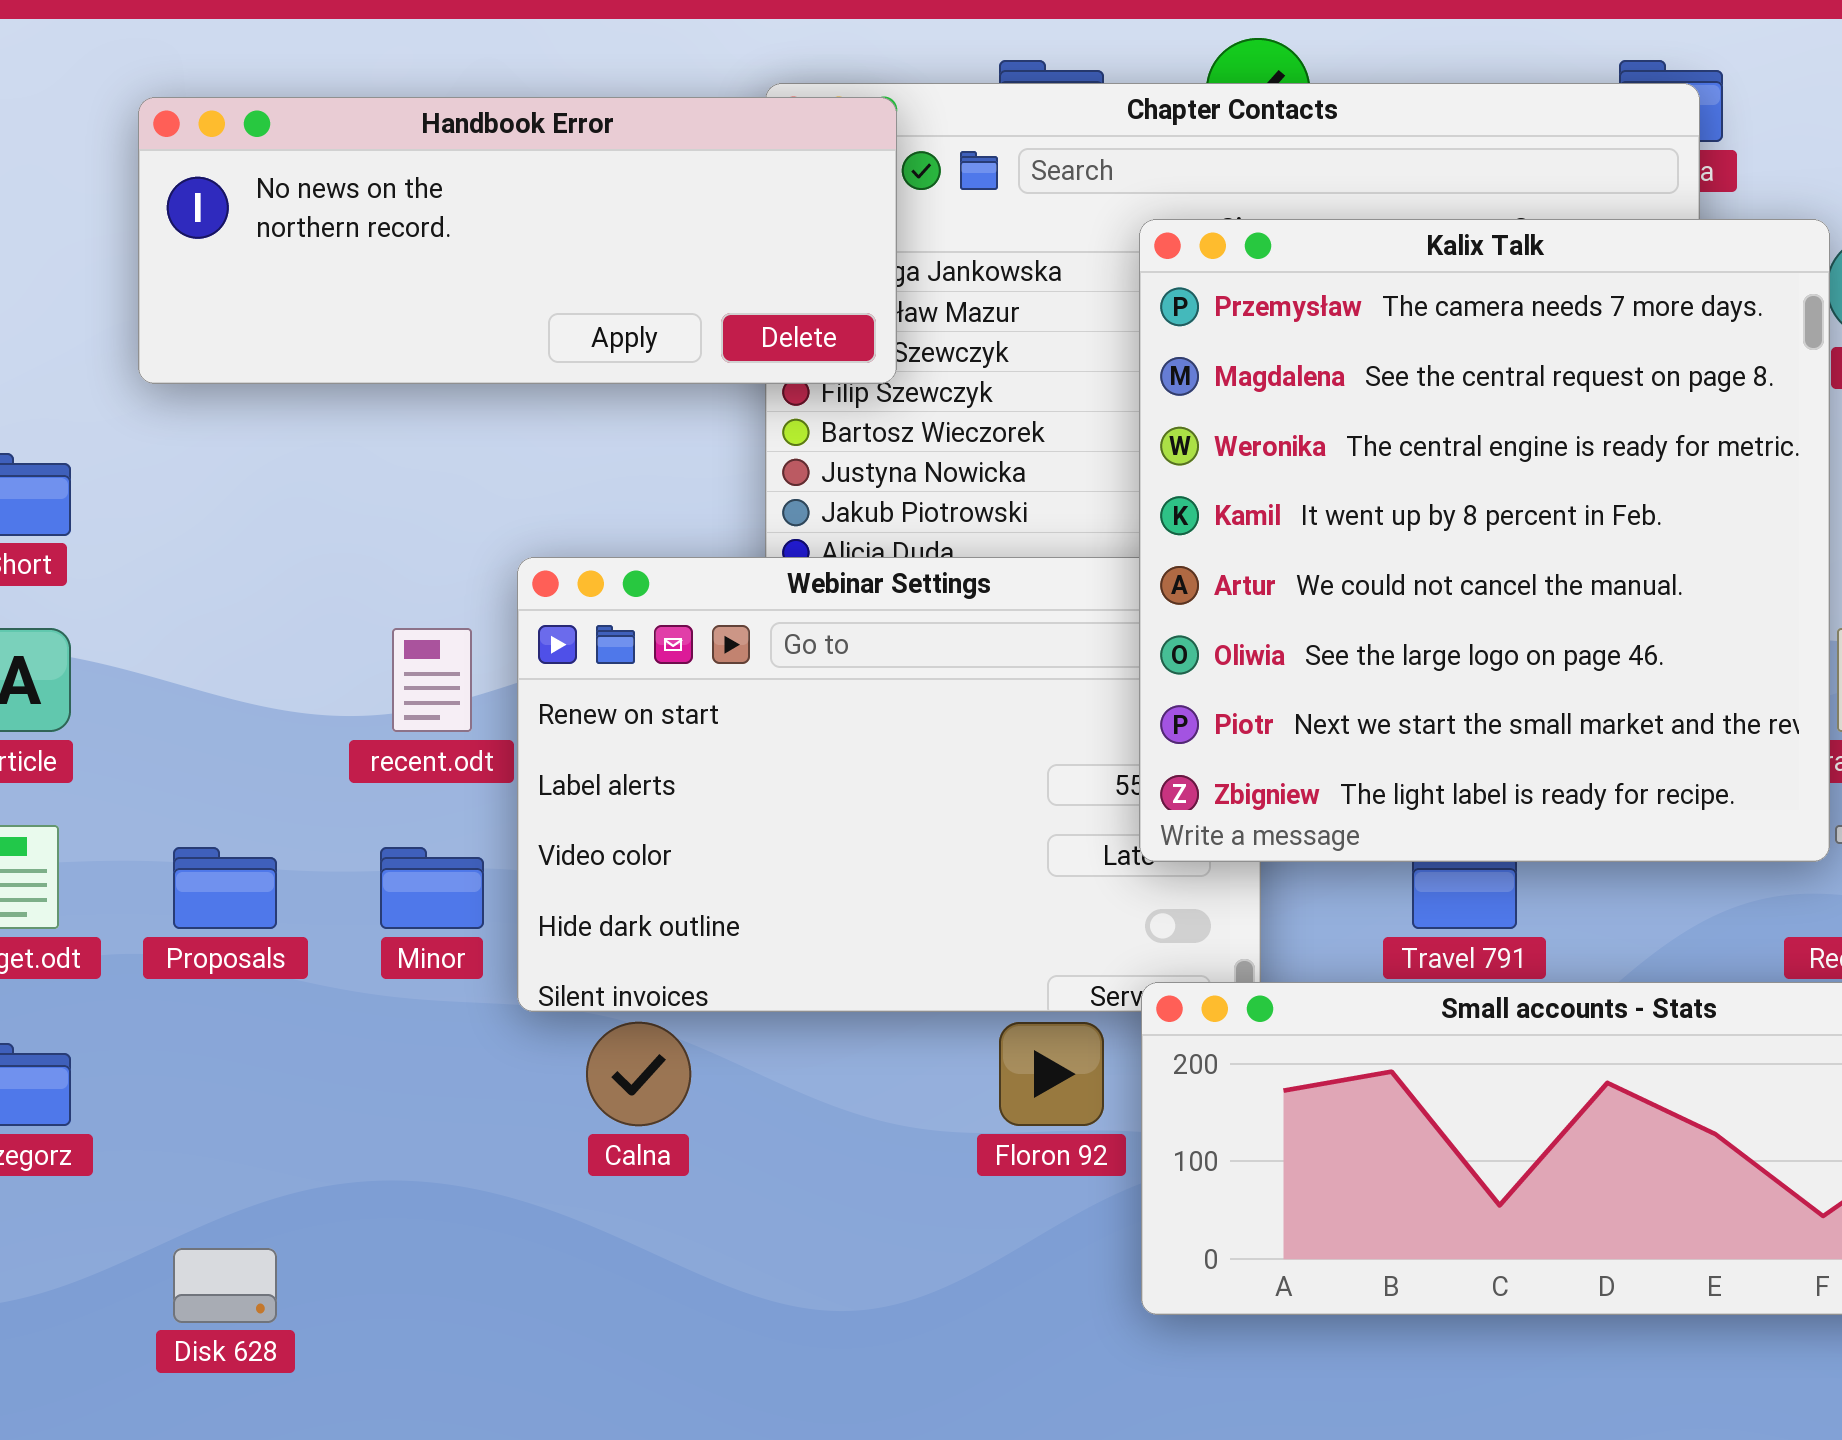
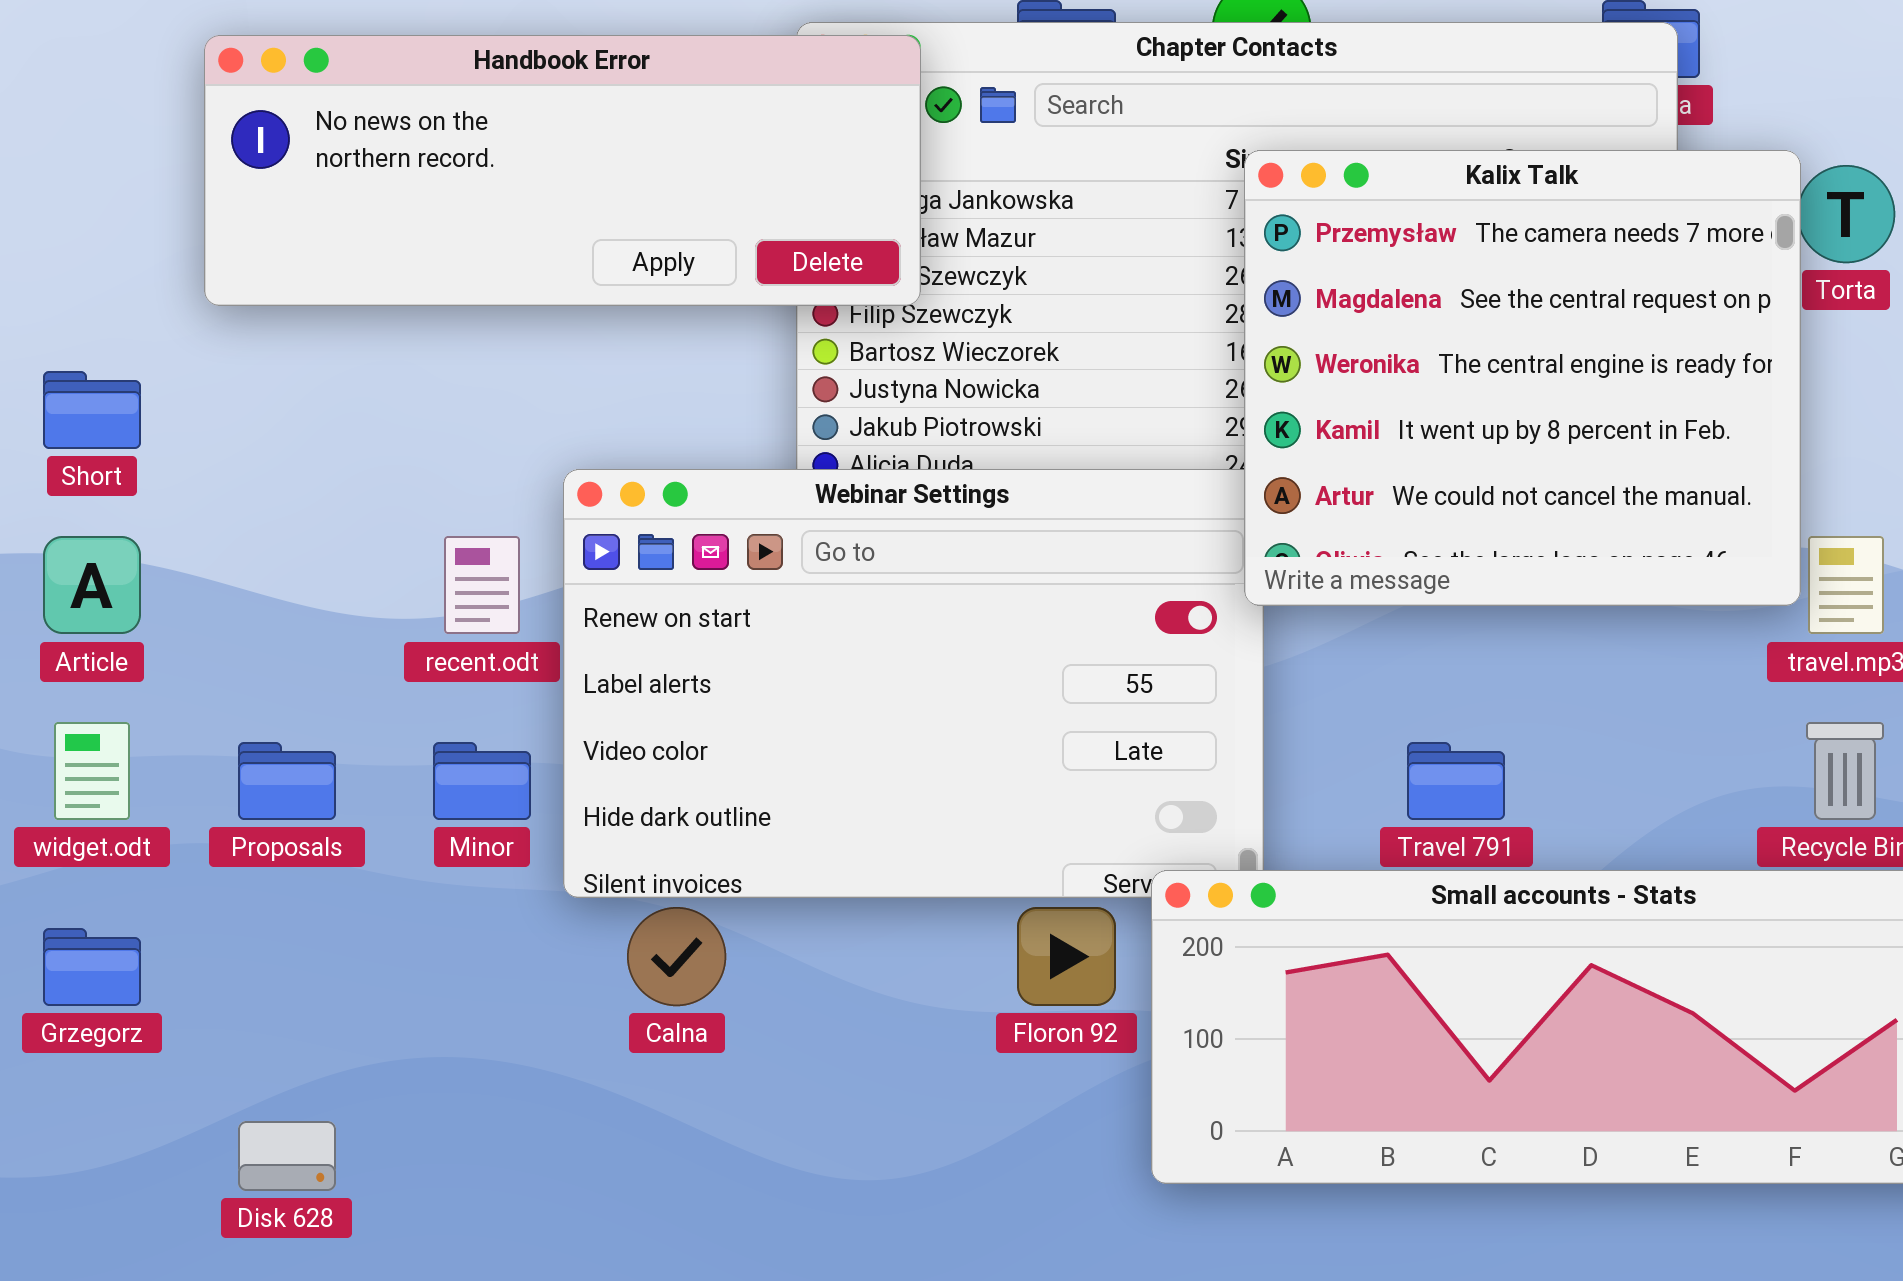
Kalix Talk: [1139,219,1830,862] -> [1244,150,1801,606], resized

